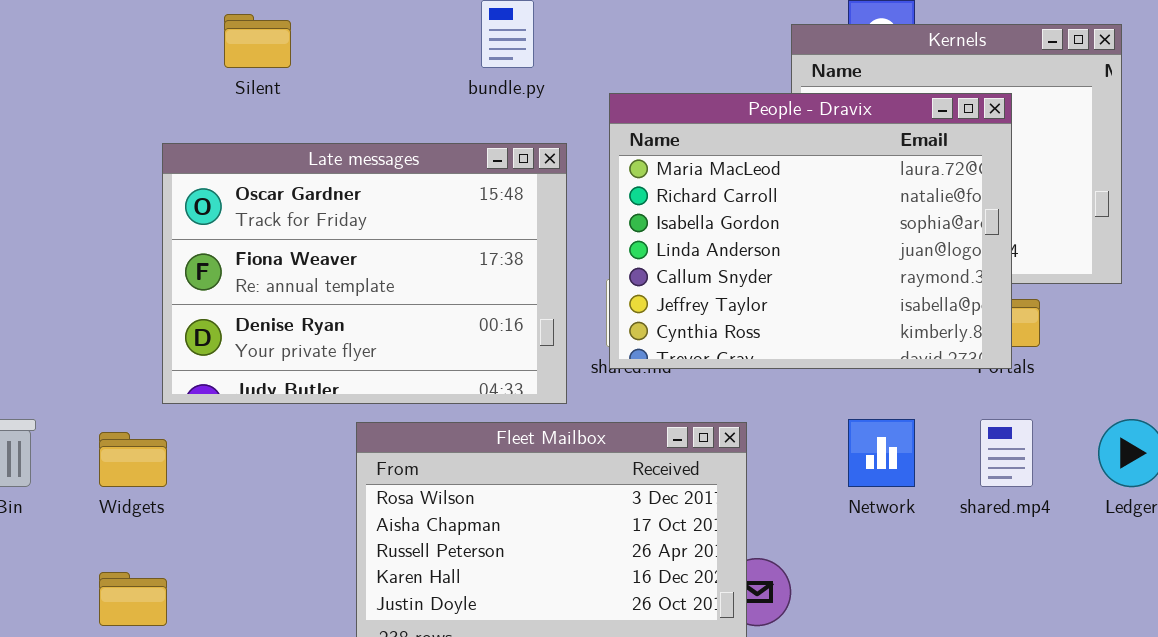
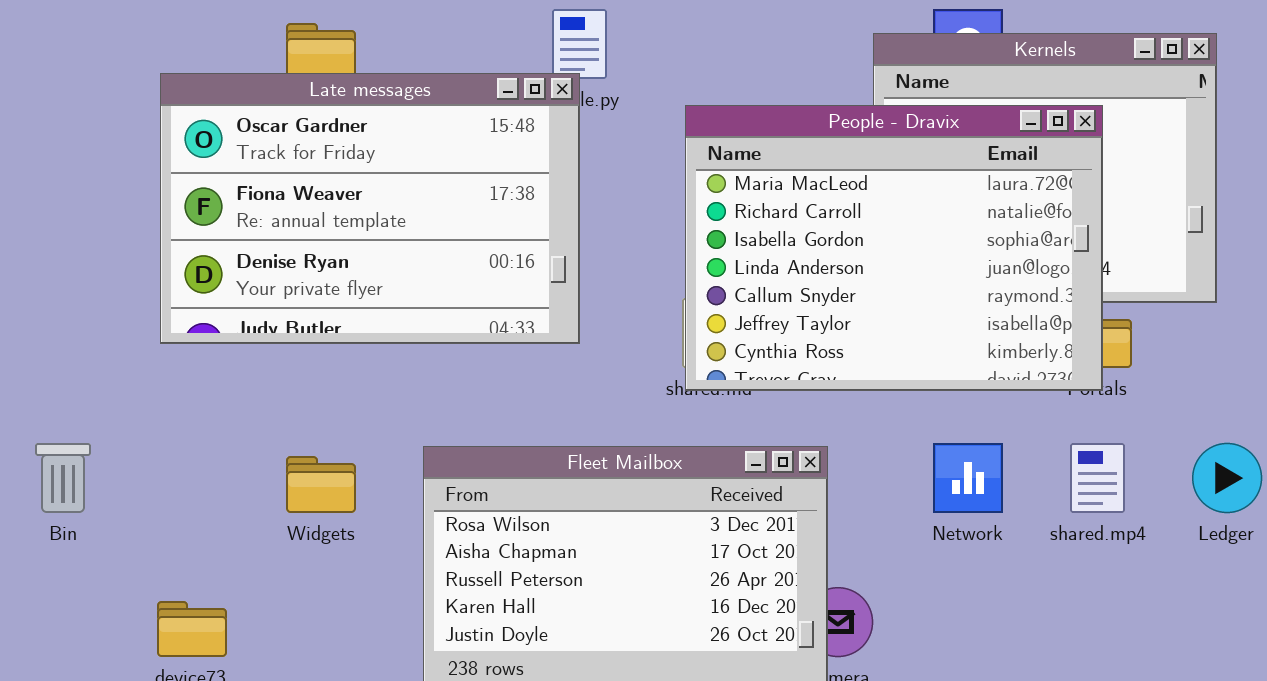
Late messages: [162,143,567,404] -> [160,73,580,344], moved
Widgets: [99,432,167,487] -> [286,456,356,513], moved

